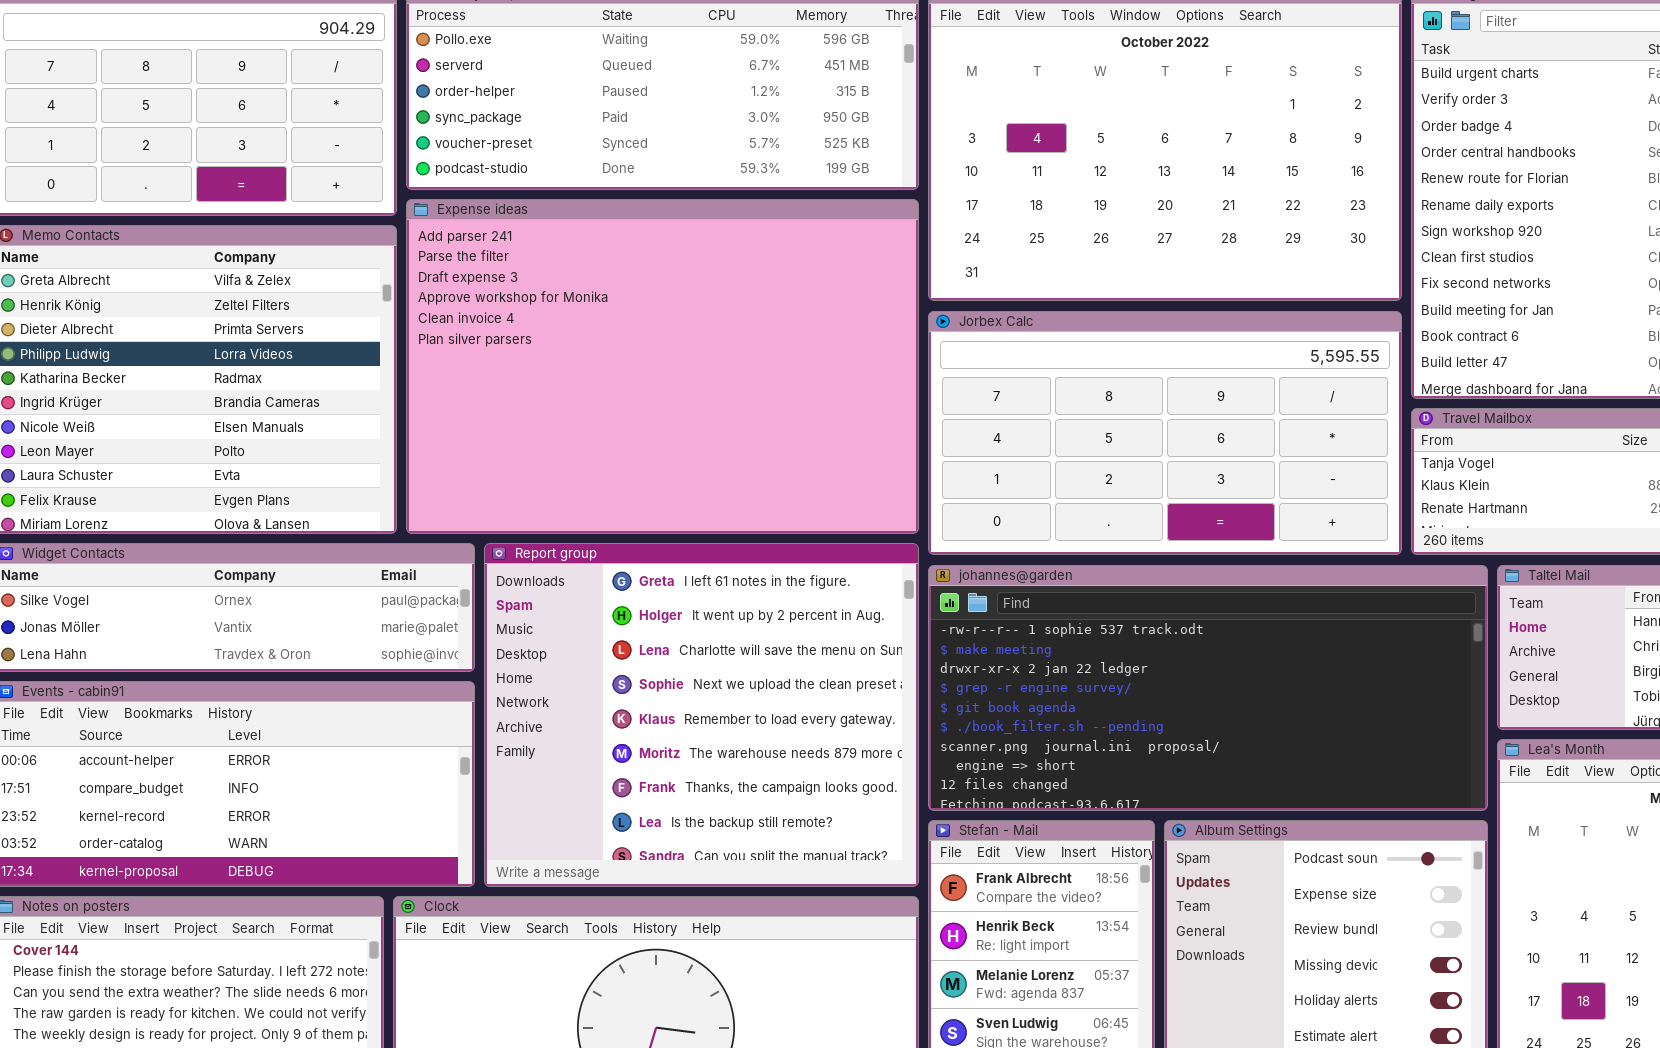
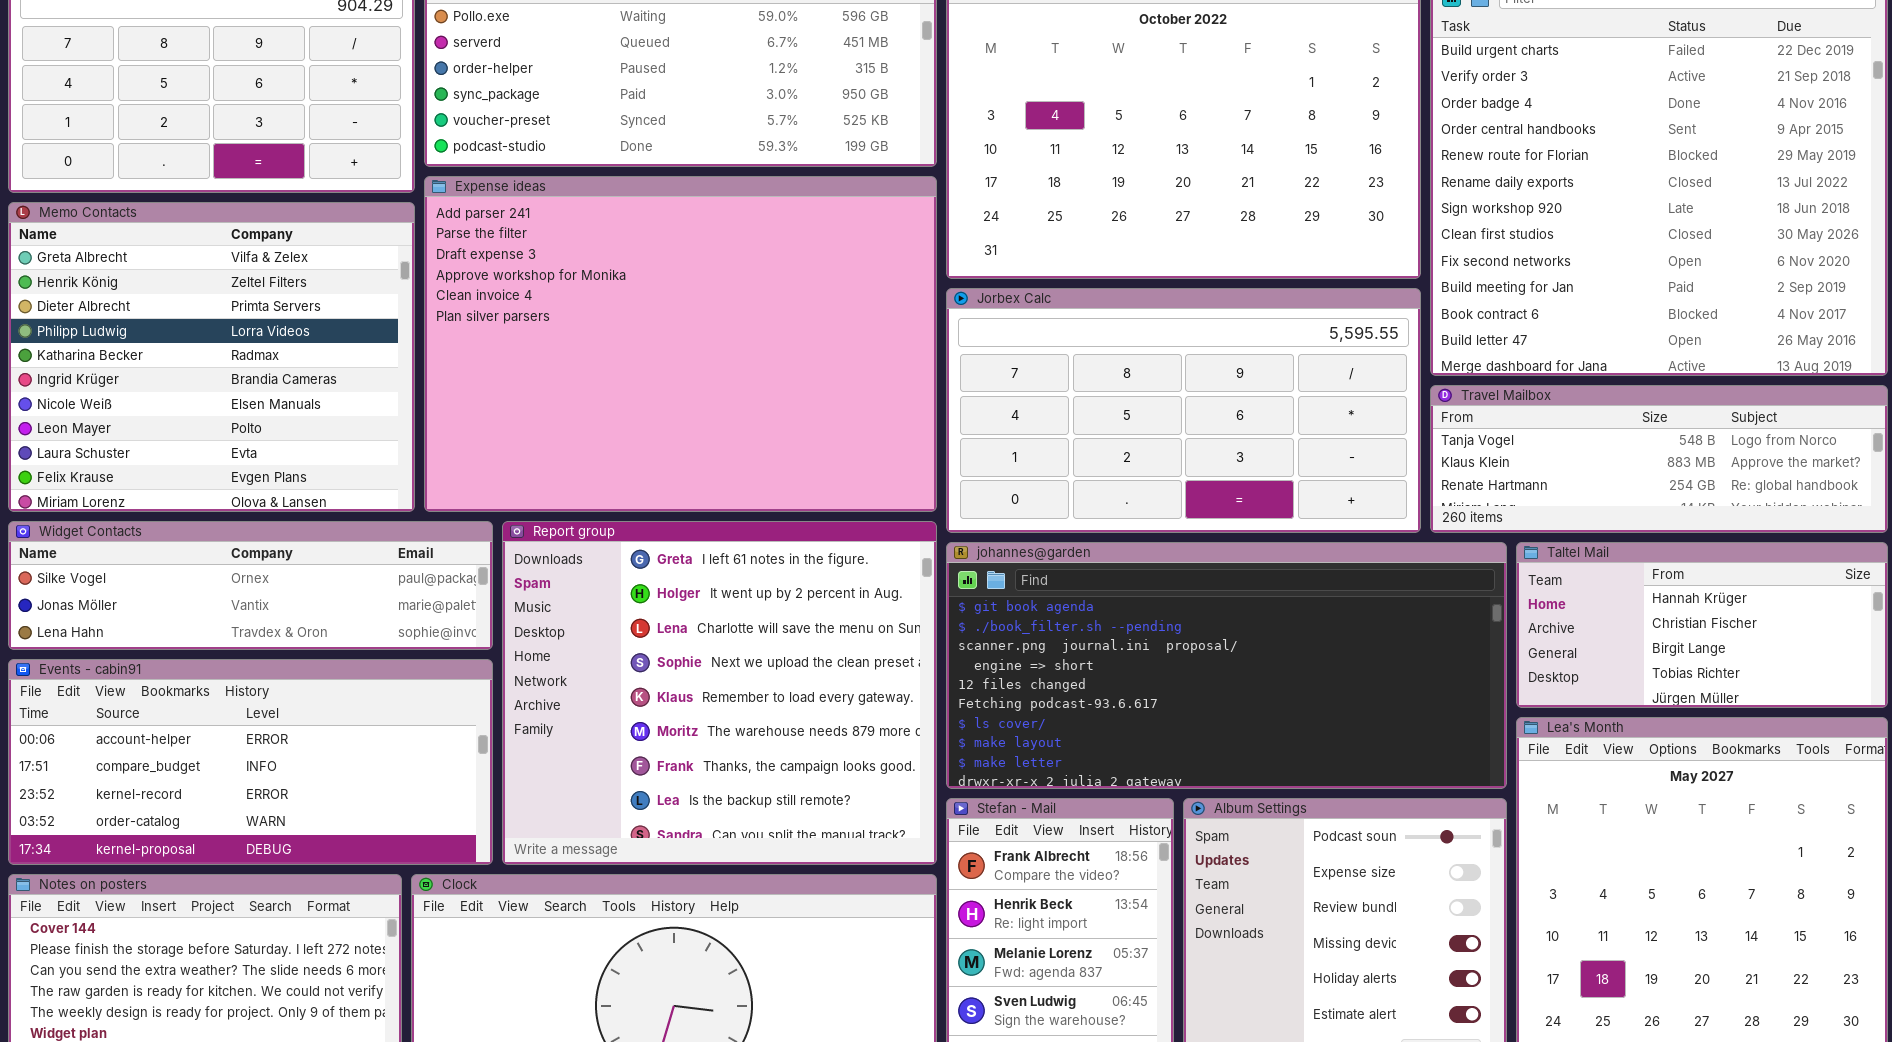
johannes@garden: [928,565,1488,811] -> [946,542,1507,789], scrolled down 4 rows

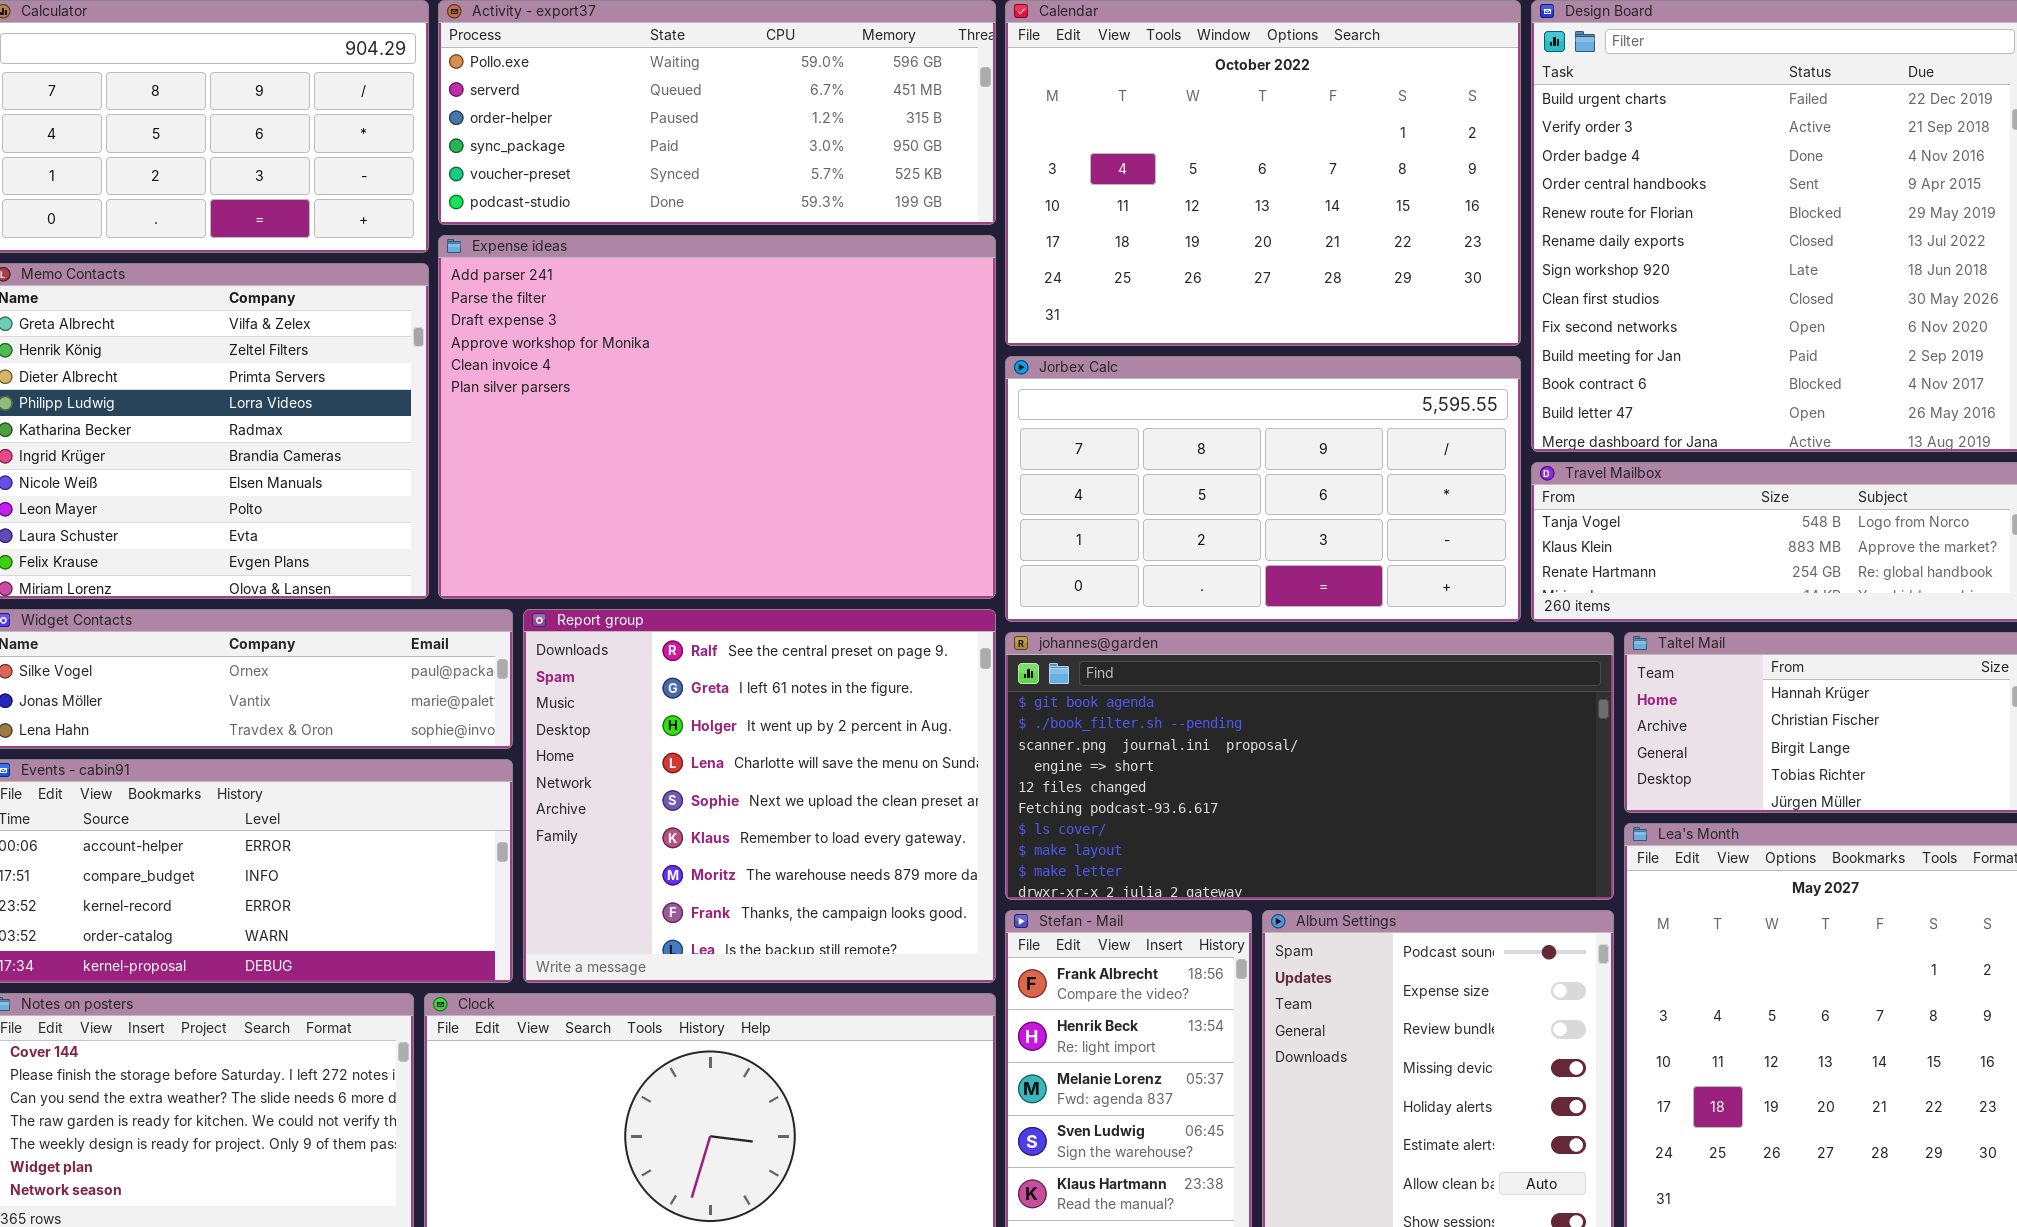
Report group: [502,521,937,865] -> [523,609,996,983], scrolled up 1 row

